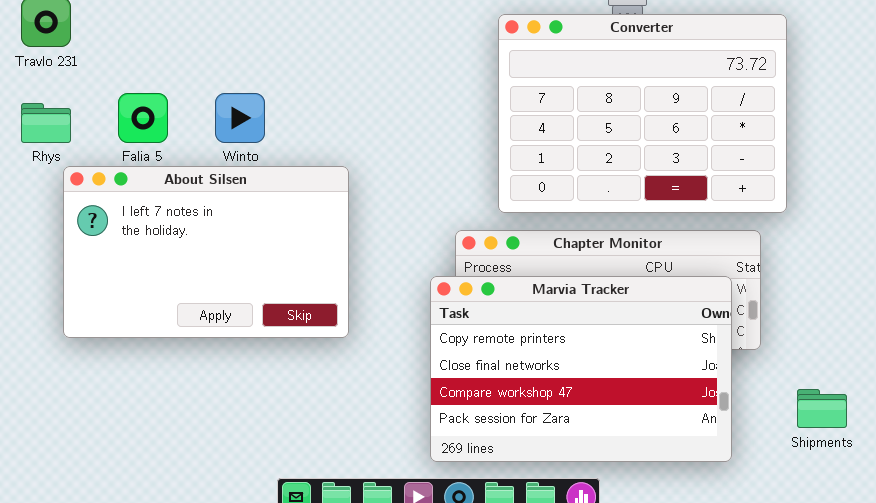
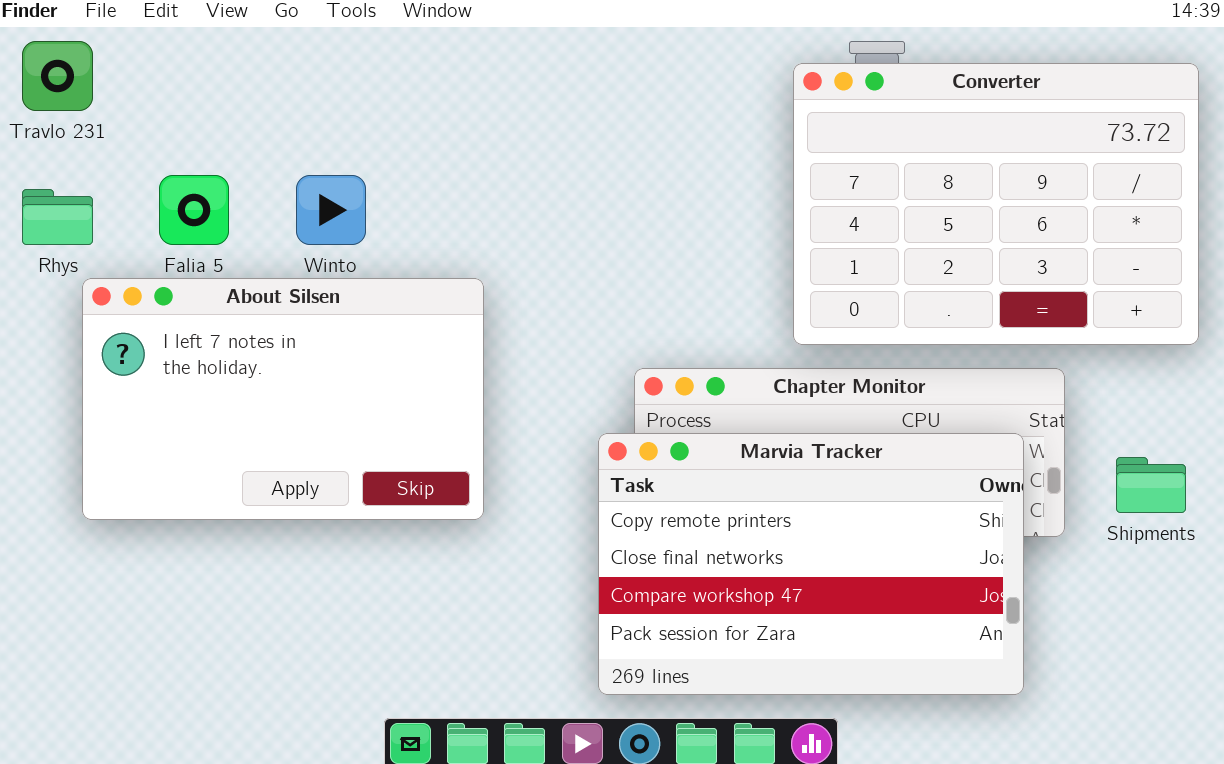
Converter: [498,14,787,213] -> [793,63,1199,345], moved
Shipments: [797,389,847,428] -> [1116,457,1186,513], moved

